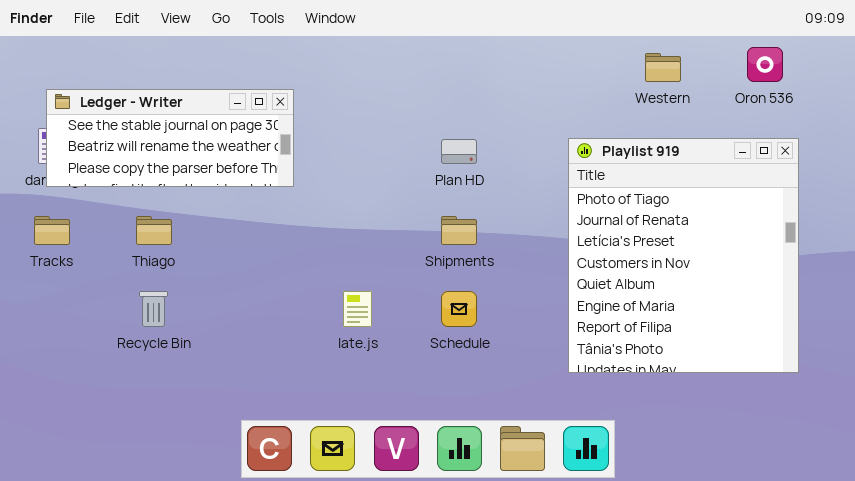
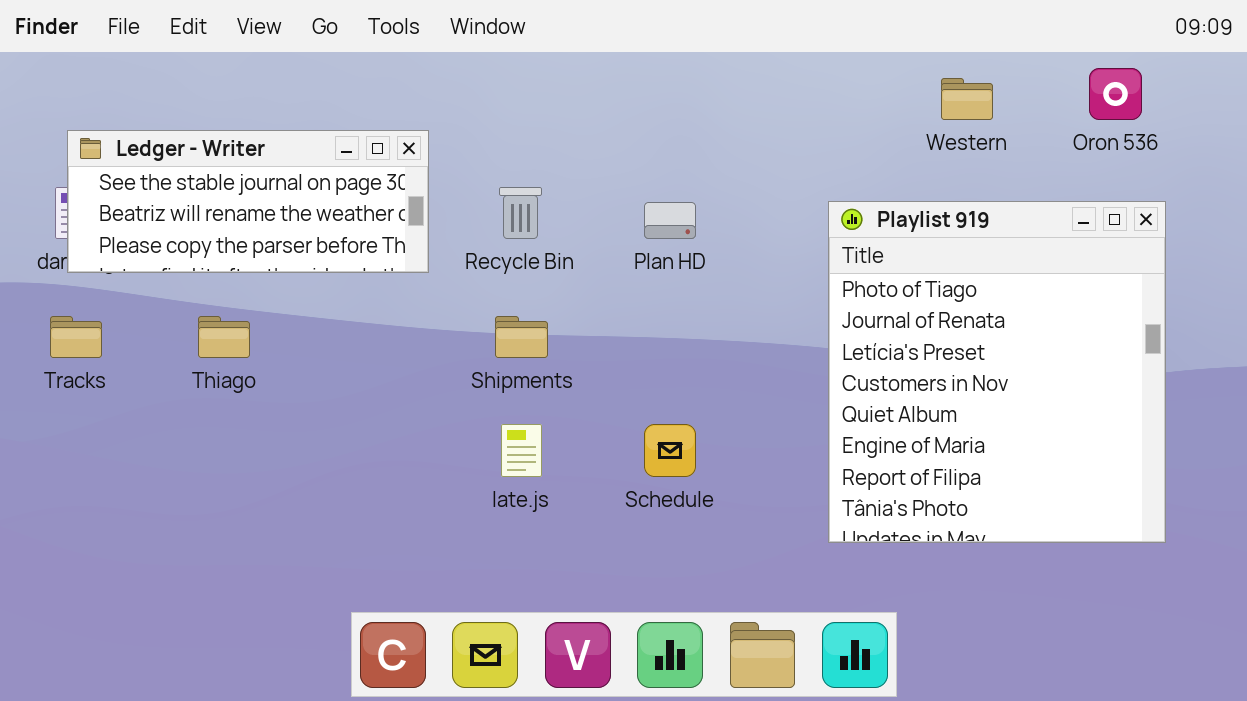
Shipments: [441,216,477,245] -> [495,316,548,358], moved
Recycle Bin: [139,291,168,327] -> [499,187,542,239], moved

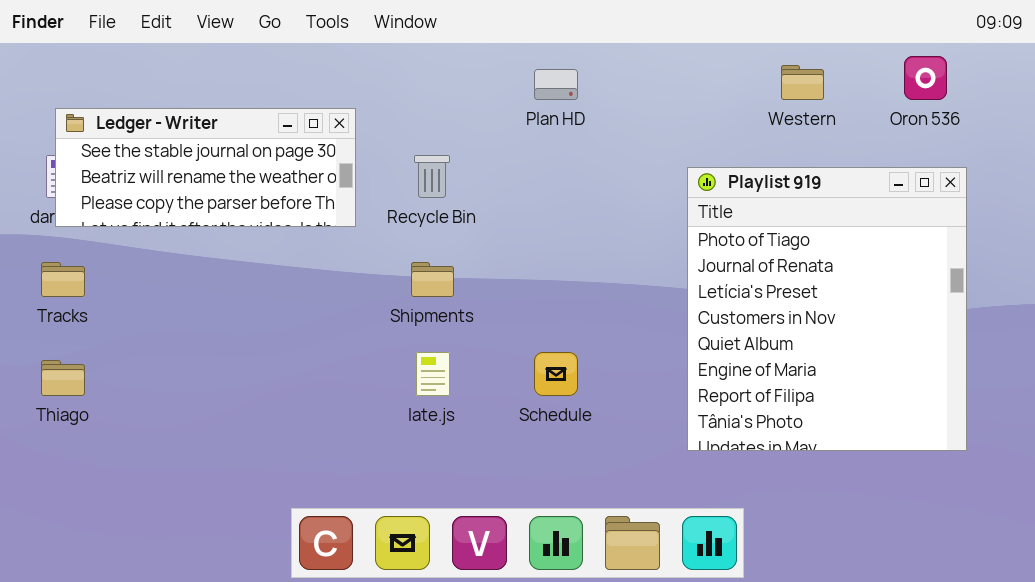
Plan HD: [644,202,696,239] -> [534,69,578,100], moved
Thiago: [198,316,250,358] -> [41,360,85,396], moved

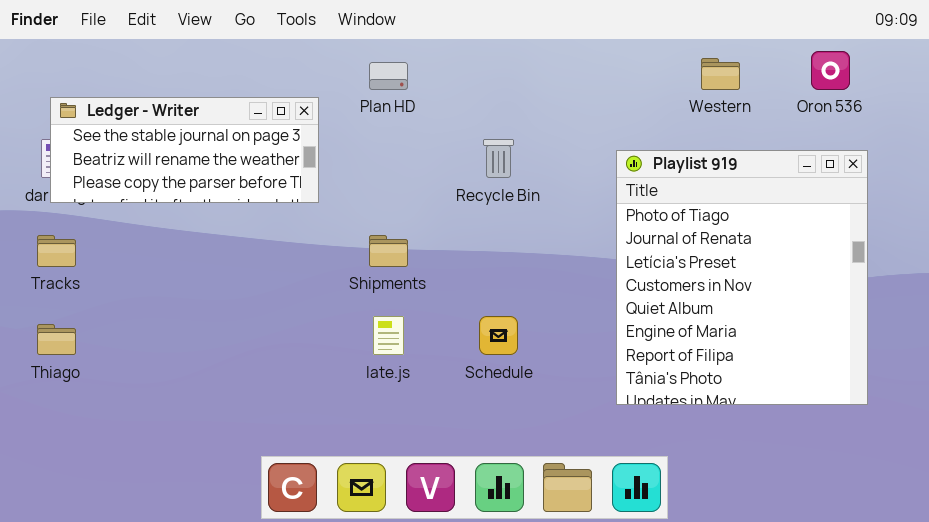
Plan HD: [534,69,578,100] -> [369,62,408,90], moved
Recycle Bin: [414,155,450,198] -> [483,139,514,178], moved

